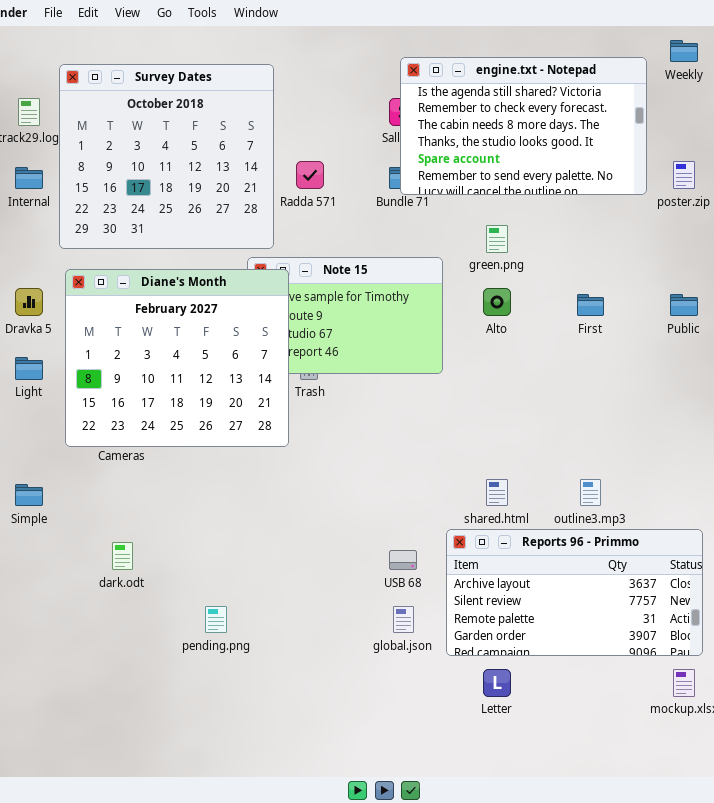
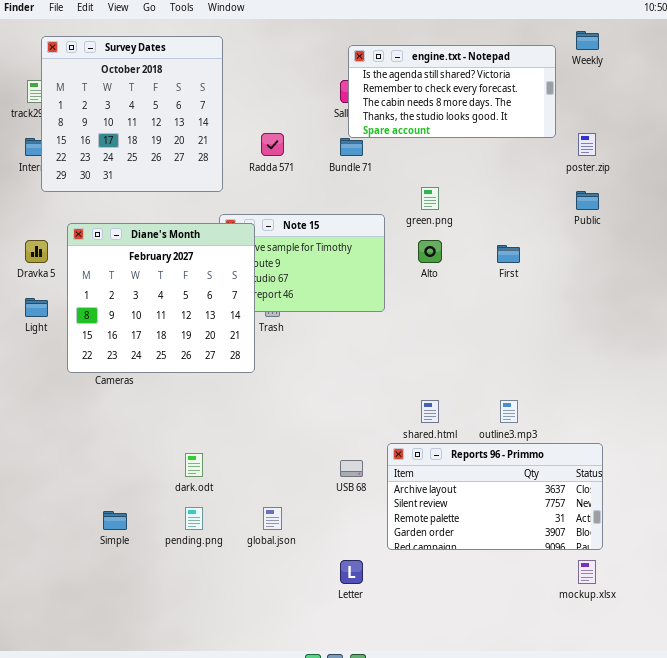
engine.txt - Notepad: [400,57,647,195] -> [348,45,556,138], resized
Survey Dates: [59,64,274,249] -> [41,36,223,192], moved
Public: [670,294,698,316] -> [576,191,599,210], moved
Simple: [15,484,43,506] -> [103,511,127,530], moved
dark.odt: [112,542,133,570] -> [185,453,203,477], moved
global.json: [393,606,414,633] -> [263,507,282,530], moved
Letter: [483,669,511,697] -> [340,560,363,584], moved

